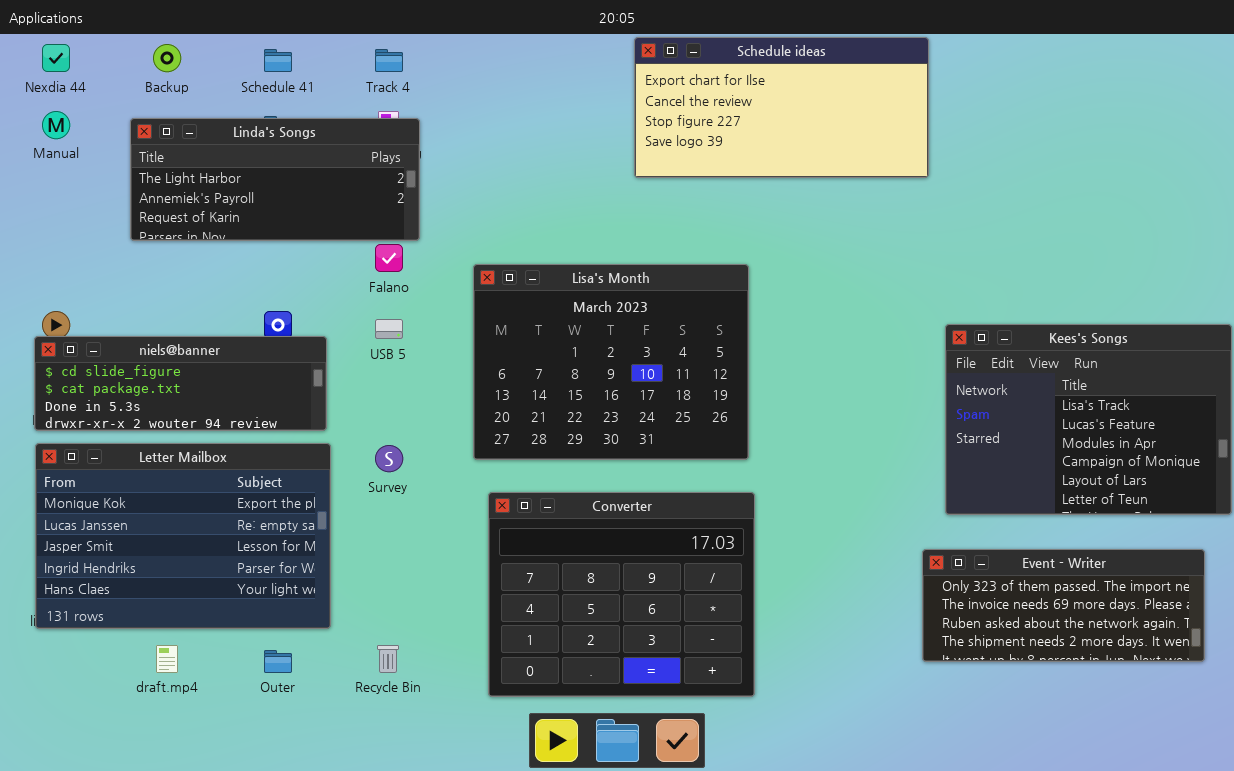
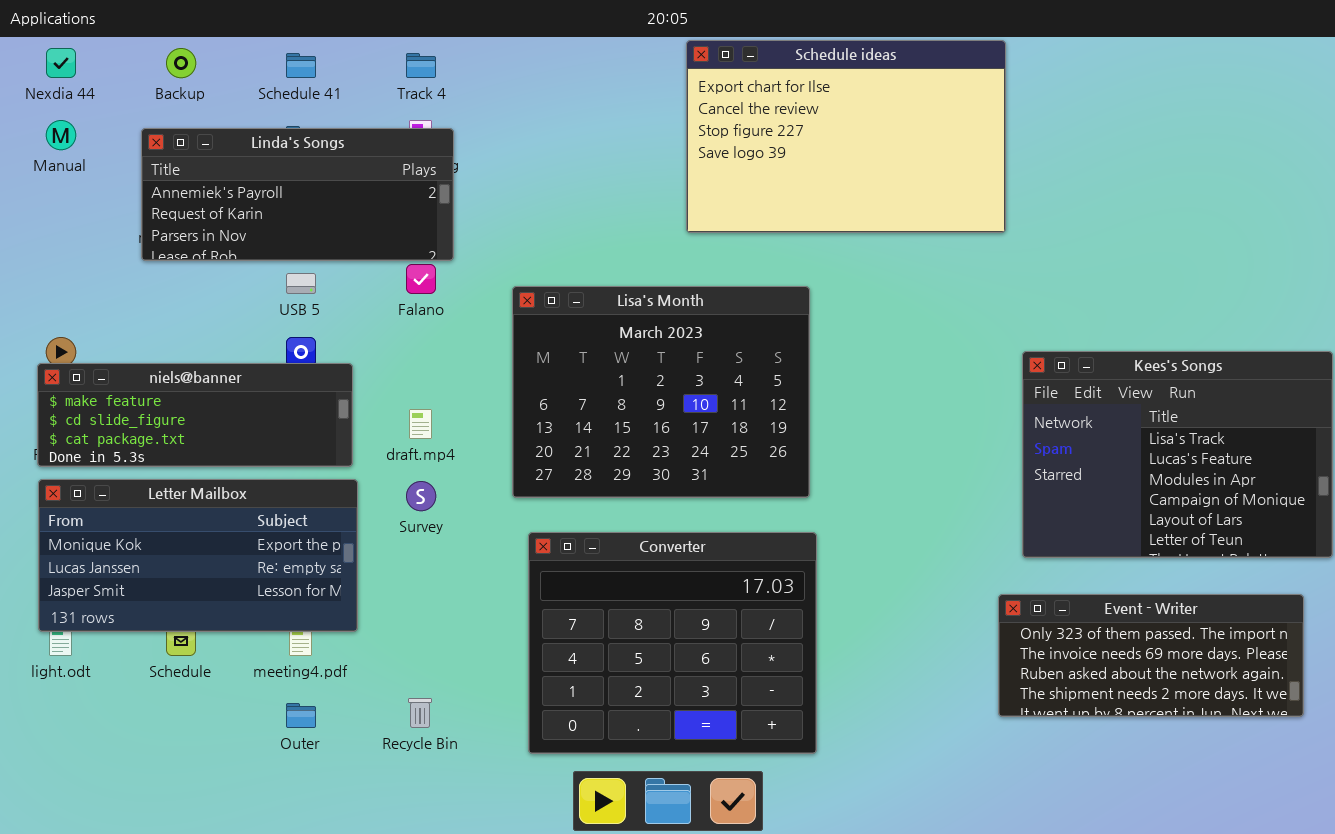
Schedule ideas: [634,37,929,178] -> [686,40,1006,233], resized
Linda's Songs: [130,118,420,241] -> [141,128,454,261], scrolled down 1 row
USB 5: [375,319,403,339] -> [286,273,316,294], moved
niels@banner: [34,336,327,431] -> [37,363,353,467], scrolled up 1 row
Letter Mailbox: [35,443,331,629] -> [38,479,358,632], resized
draft.mp4: [156,645,178,673] -> [409,409,432,439], moved

